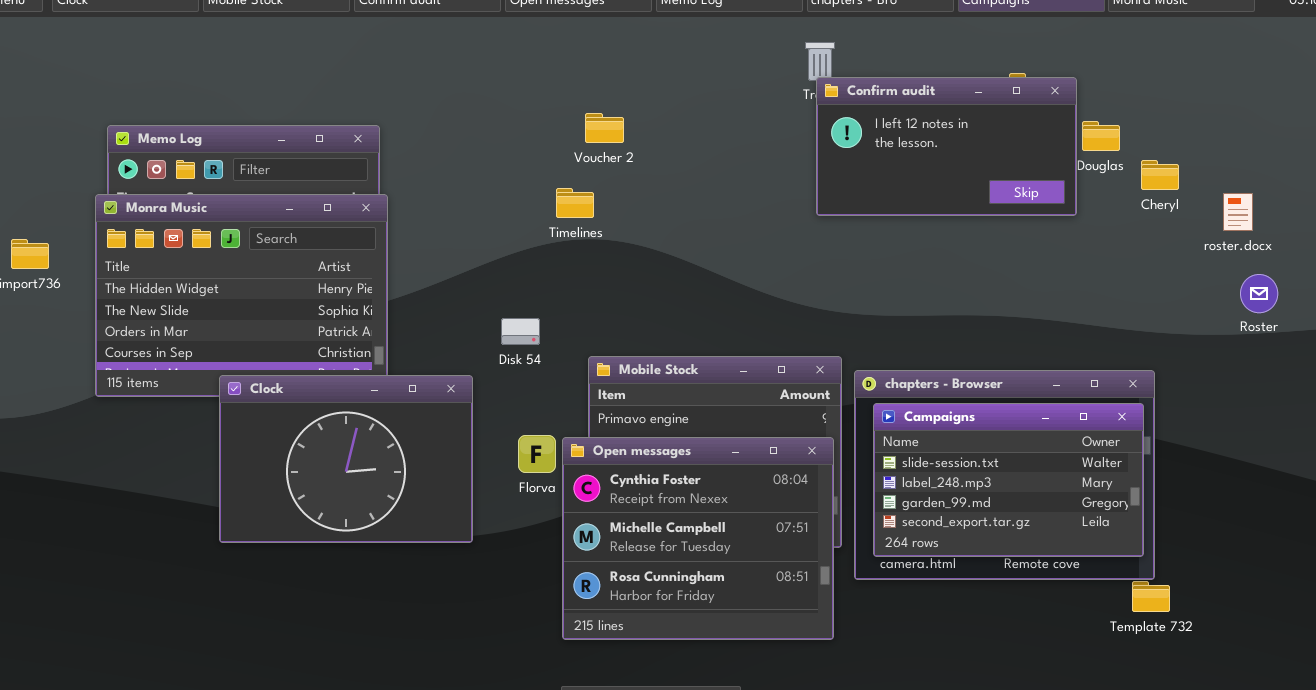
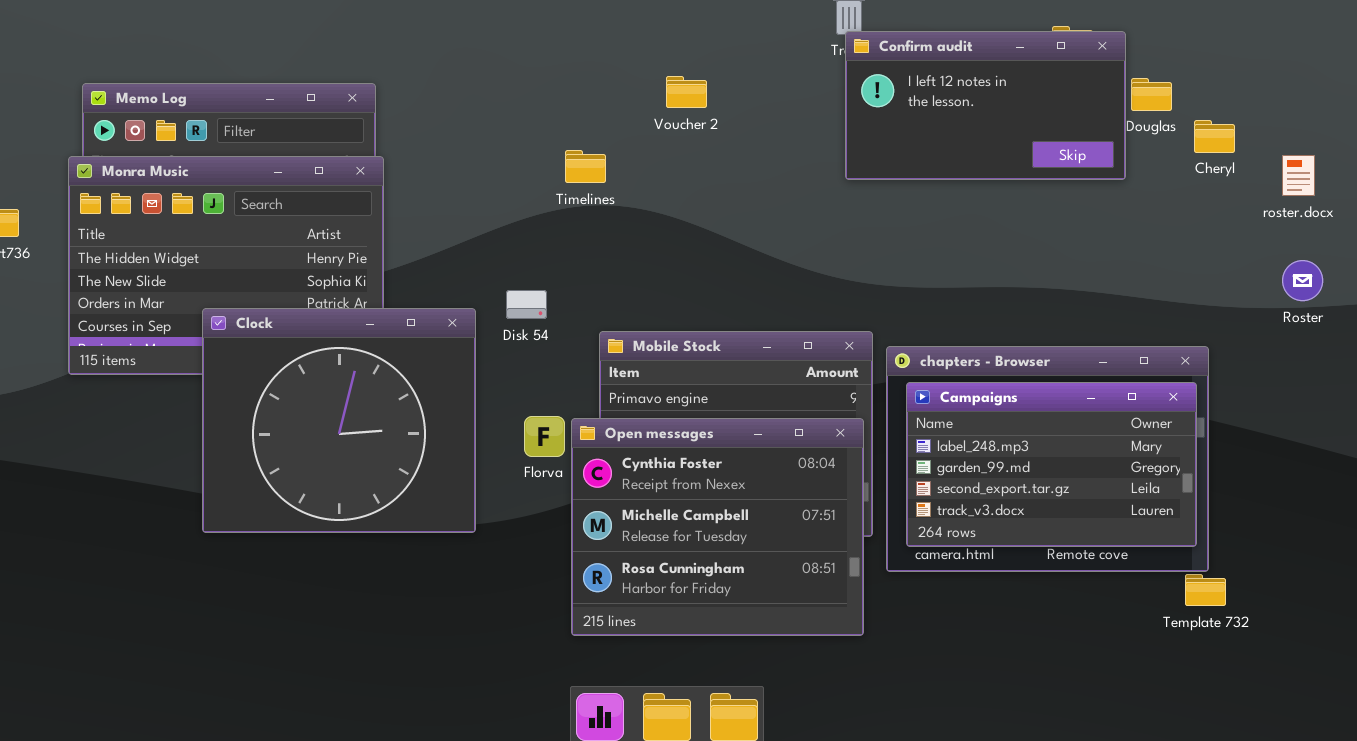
Voucher 2: [585,113,624,143] -> [666,76,707,108], moved
Roster: [1240,274,1278,313] -> [1282,260,1323,301], moved
Clock: [219,375,473,543] -> [202,308,476,533], resized
Campaigns: [873,403,1144,557] -> [906,382,1197,547], scrolled down 1 row

